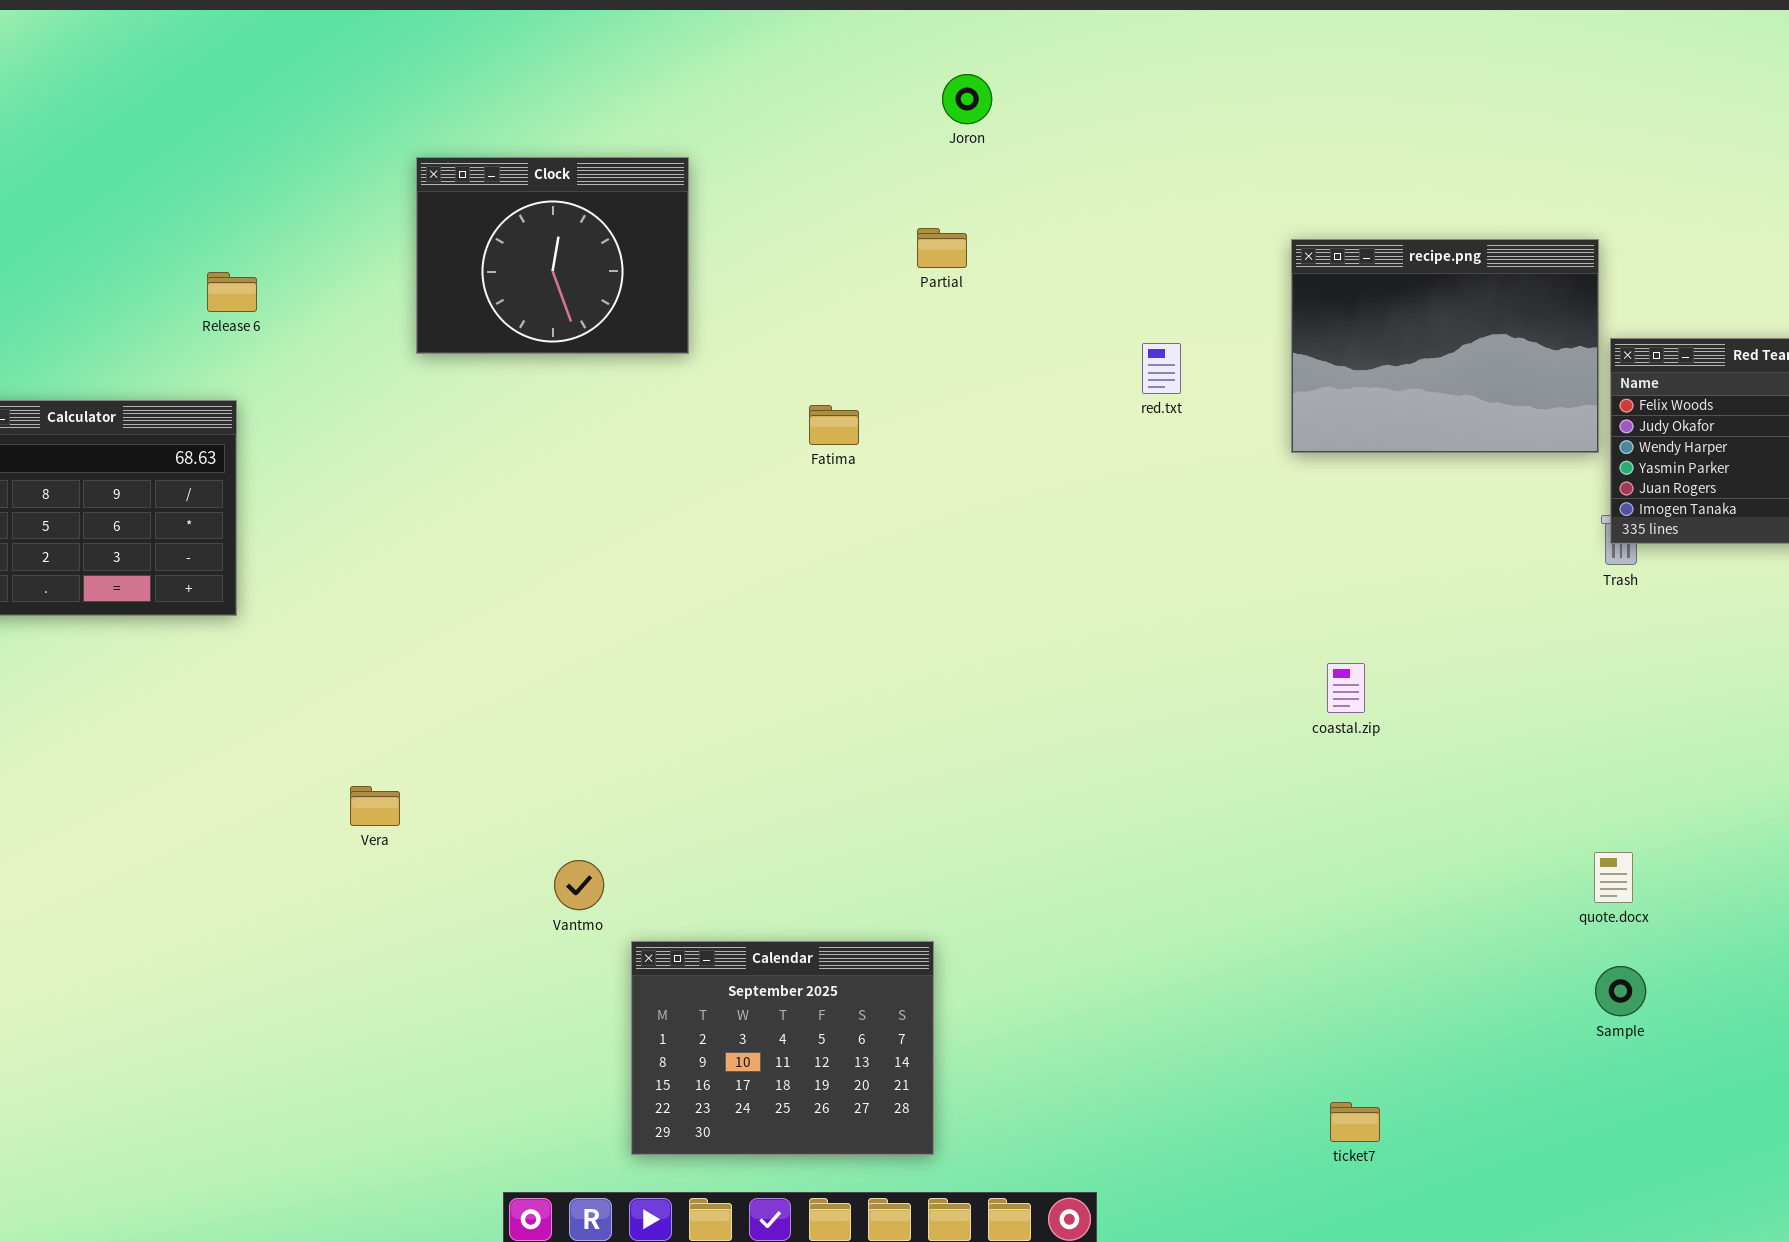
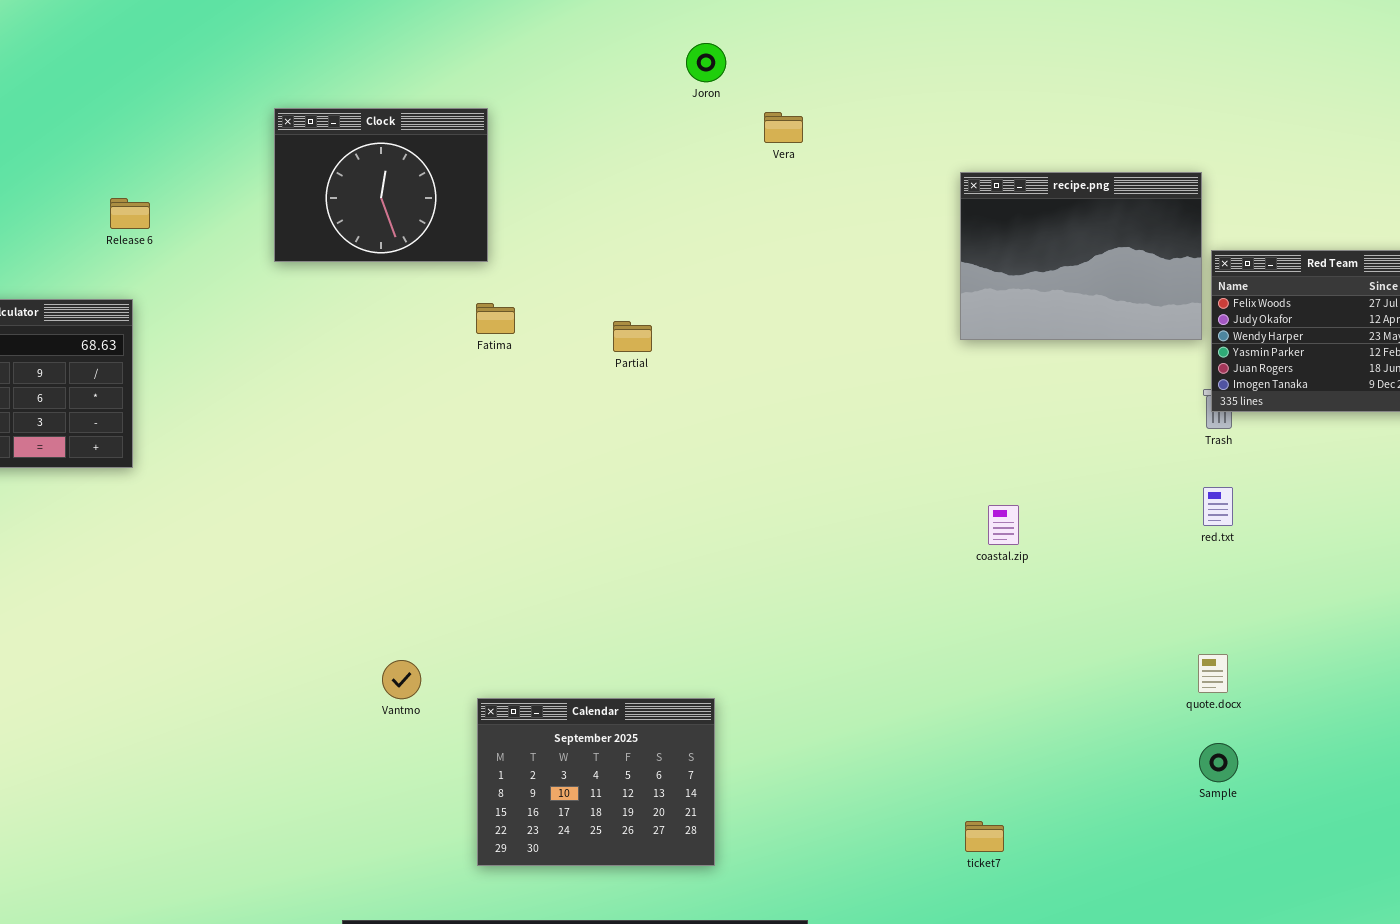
Partial: [917,228,967,268] -> [613,321,652,352], moved
red.txt: [1142,343,1181,394] -> [1203,487,1233,526], moved
Fatima: [809,405,859,445] -> [476,303,515,334], moved
Vera: [350,786,400,826] -> [764,112,803,143], moved
Calendar: [631,941,934,1155] -> [477,698,715,866], moved
ticket7: [1330,1102,1380,1142] -> [965,821,1004,852], moved

